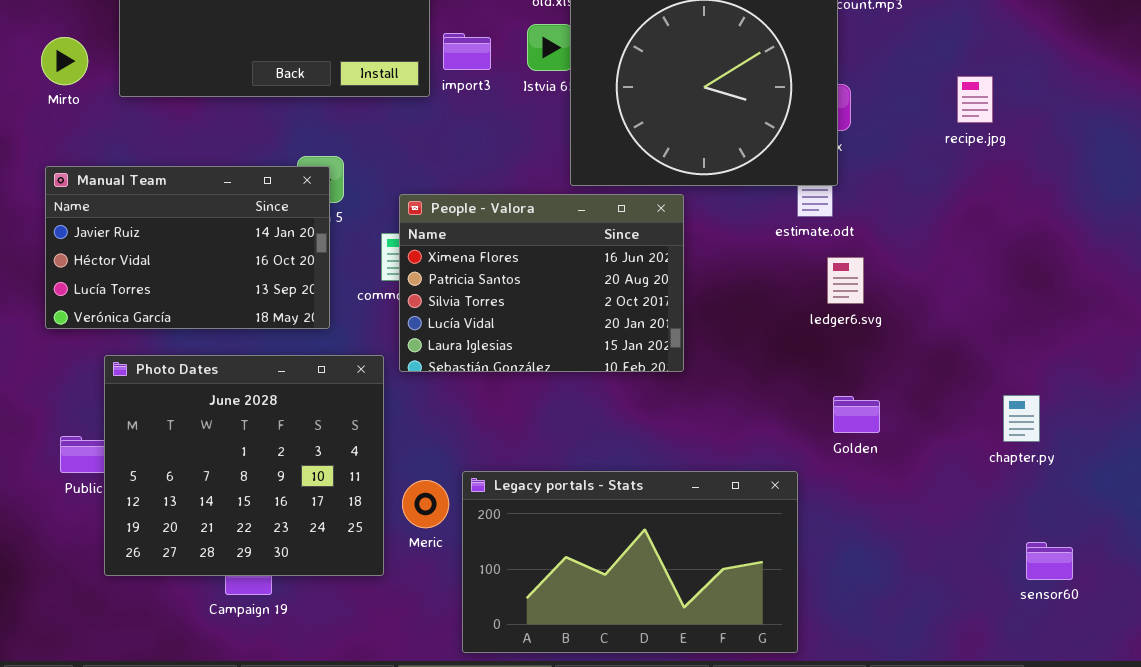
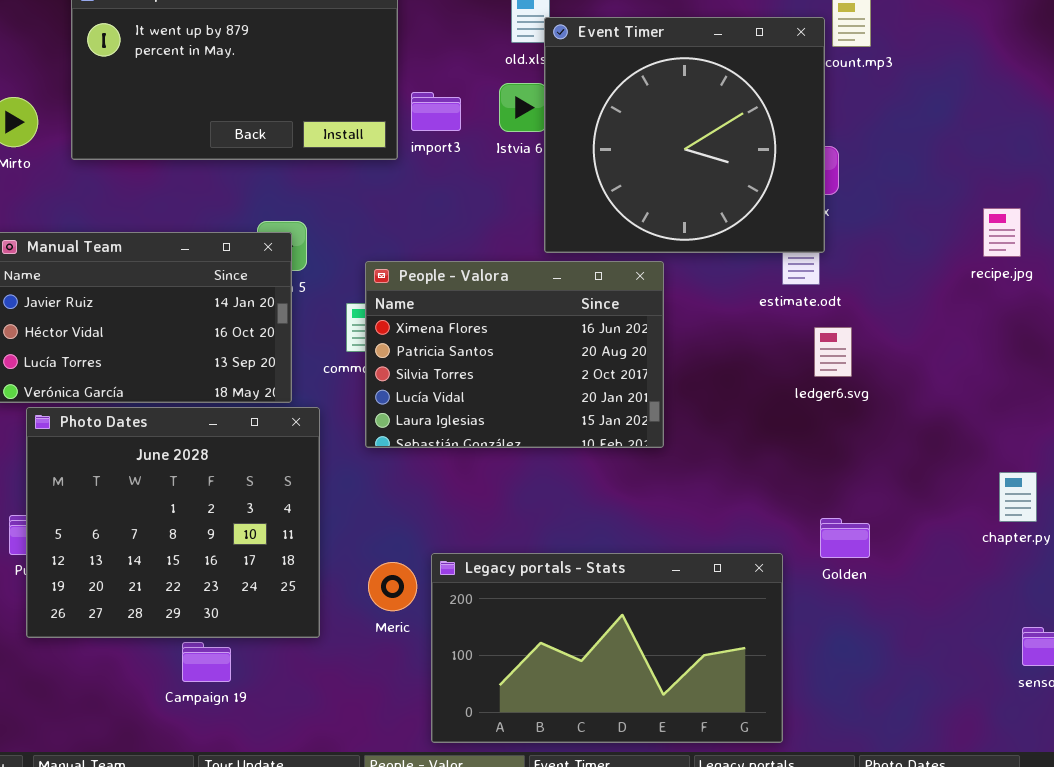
recipe.jpg: [957,76,993,123] -> [983,208,1021,257], moved
Photo Dates: [104,355,384,576] -> [26,407,320,638], moved
Golden: [833,396,880,433] -> [820,518,870,558], moved

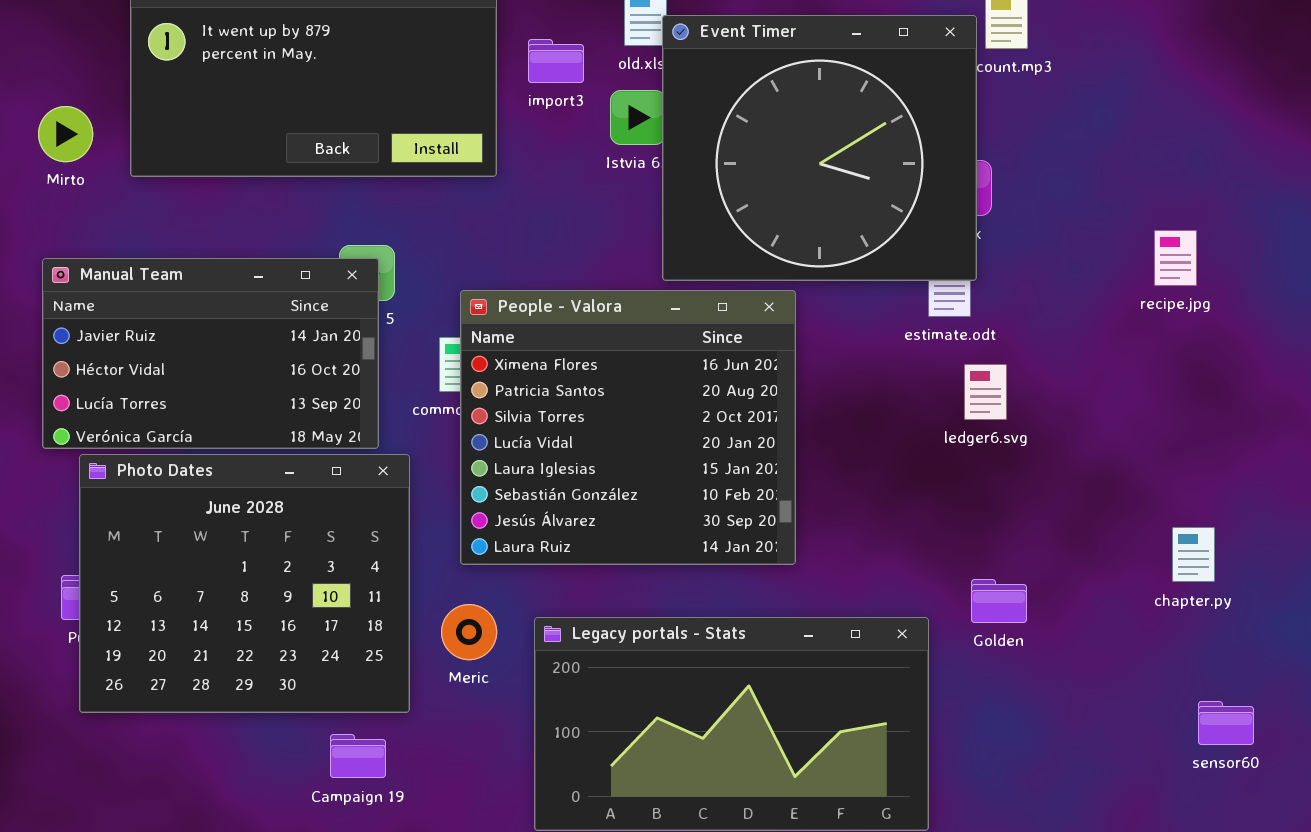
import3: [411,92,461,131] -> [528,39,584,83], moved
People - Valora: [365,261,664,448] -> [460,290,796,565], resized
Meric: [368,562,417,611] -> [441,604,497,660], moved
Campaign 19: [182,642,231,682] -> [330,734,386,778], moved

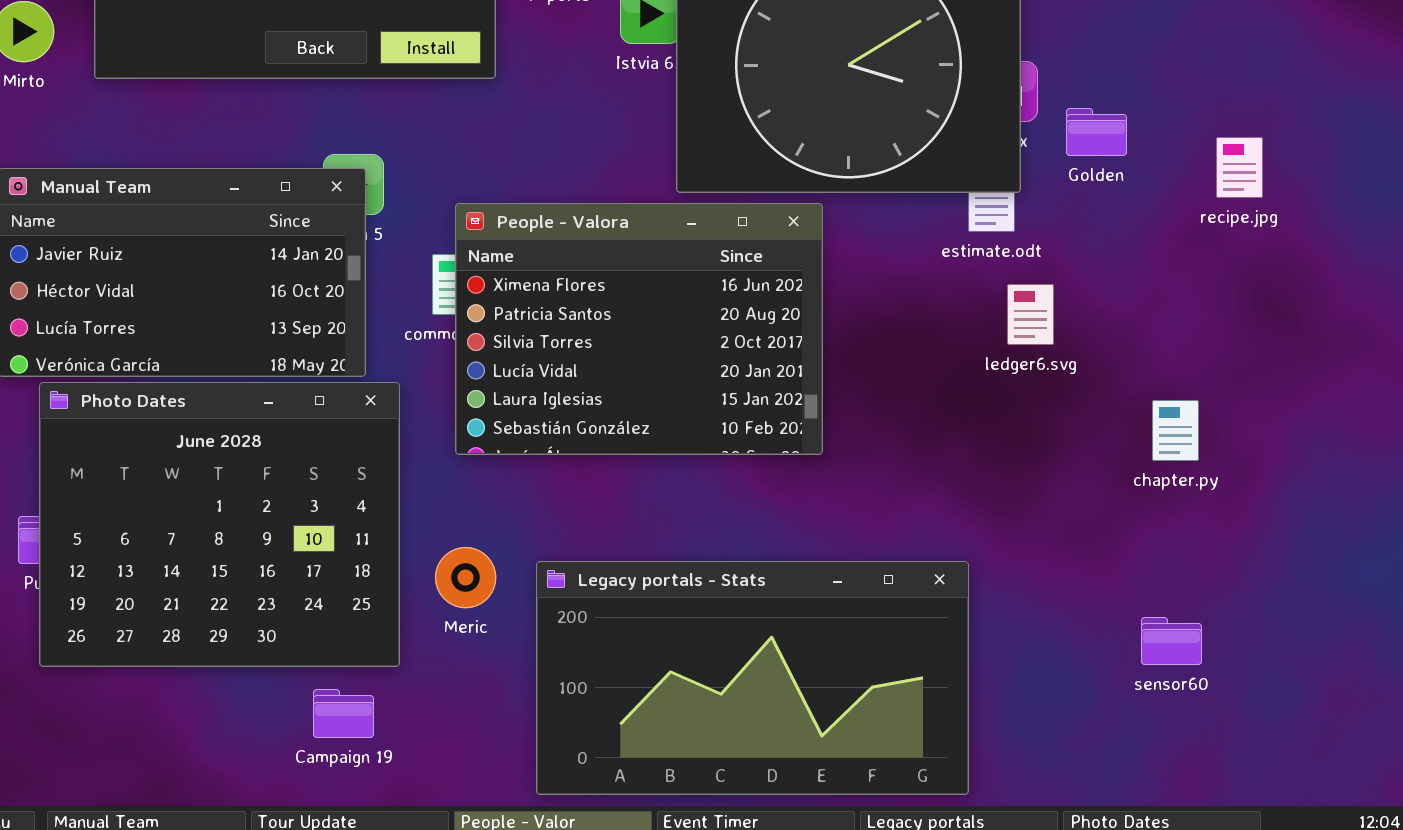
People - Valora: [460,290,796,565] -> [455,203,823,455], resized
chapter.py: [1172,527,1215,582] -> [1152,400,1199,461], moved
Golden: [971,579,1027,623] -> [1066,108,1127,156], moved
sensor60: [1198,701,1254,745] -> [1141,617,1202,665], moved

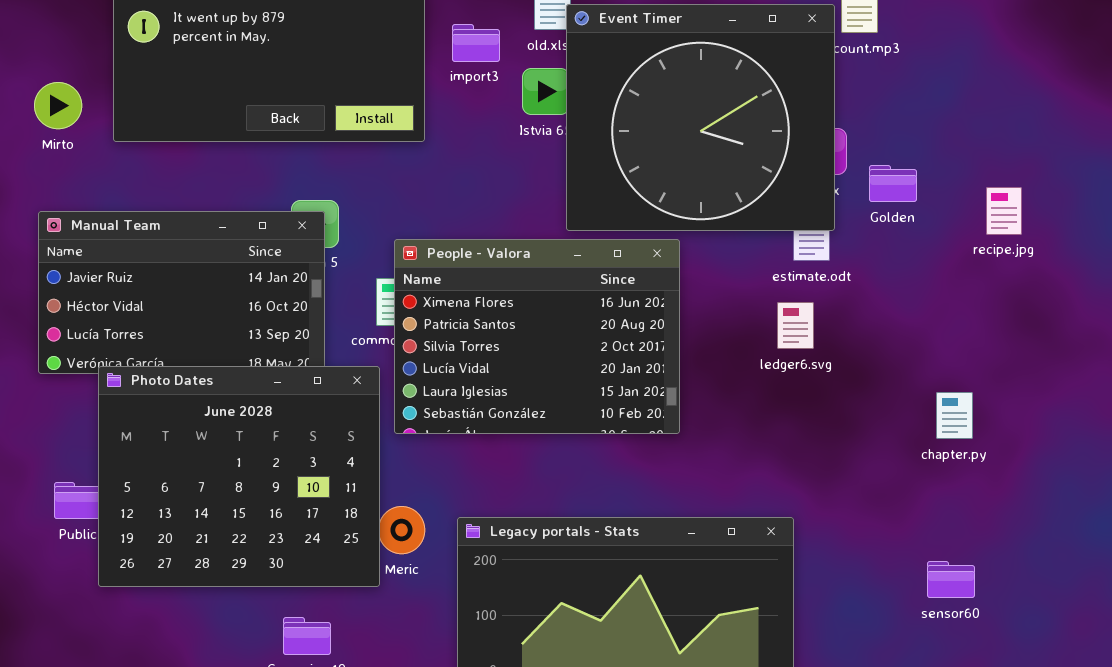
ledger6.svg: [1007,284,1054,345] -> [777,302,814,349], moved
Photo Dates: [39,382,400,667] -> [98,366,380,587], moved

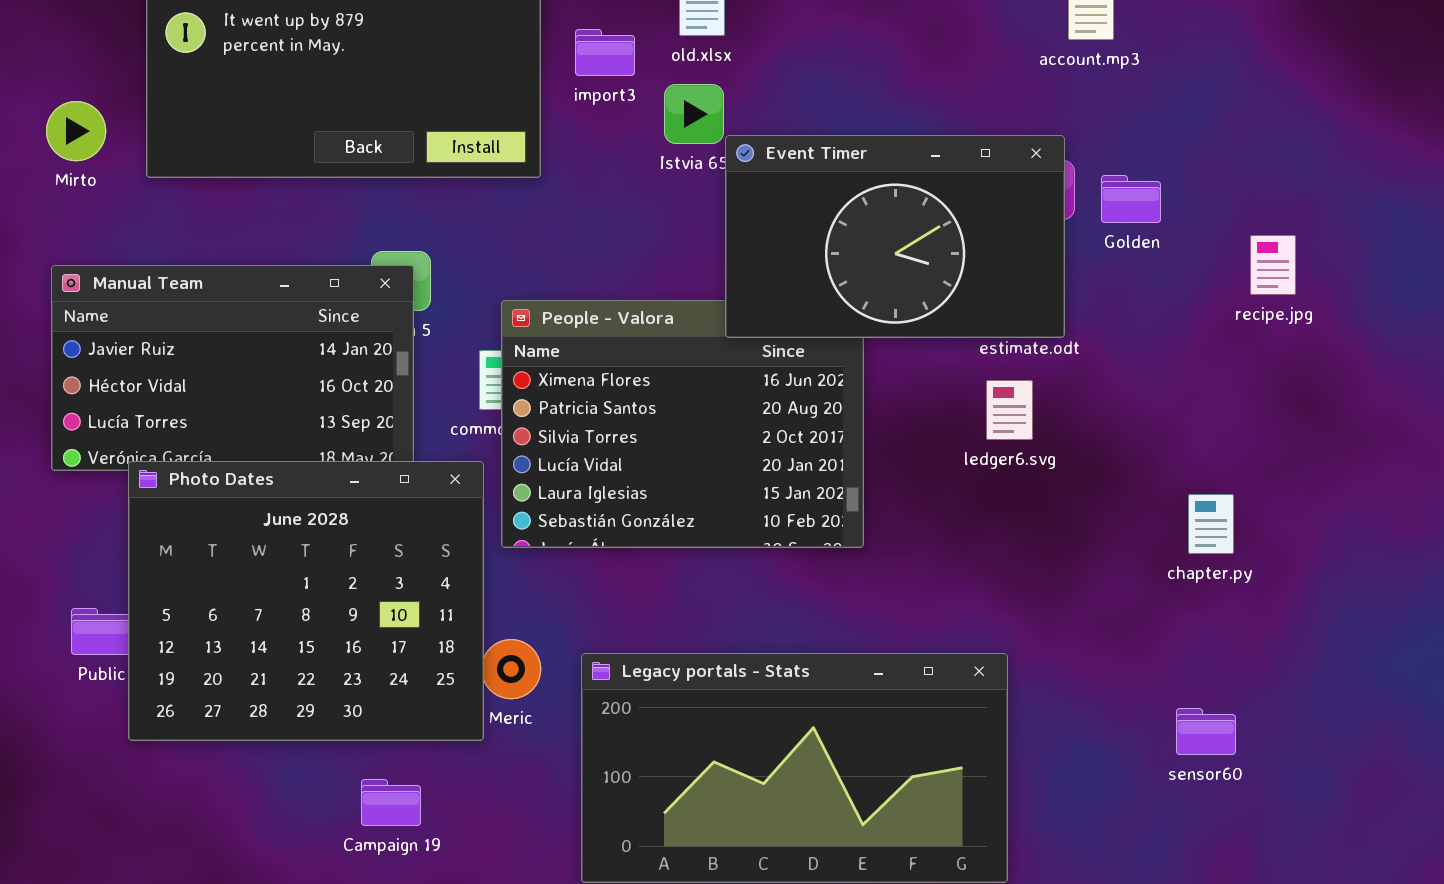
Event Timer: [566,4,835,231] -> [725,135,1065,338], moved, resized
Golden: [869,165,917,202] -> [1101,175,1161,223], moved

